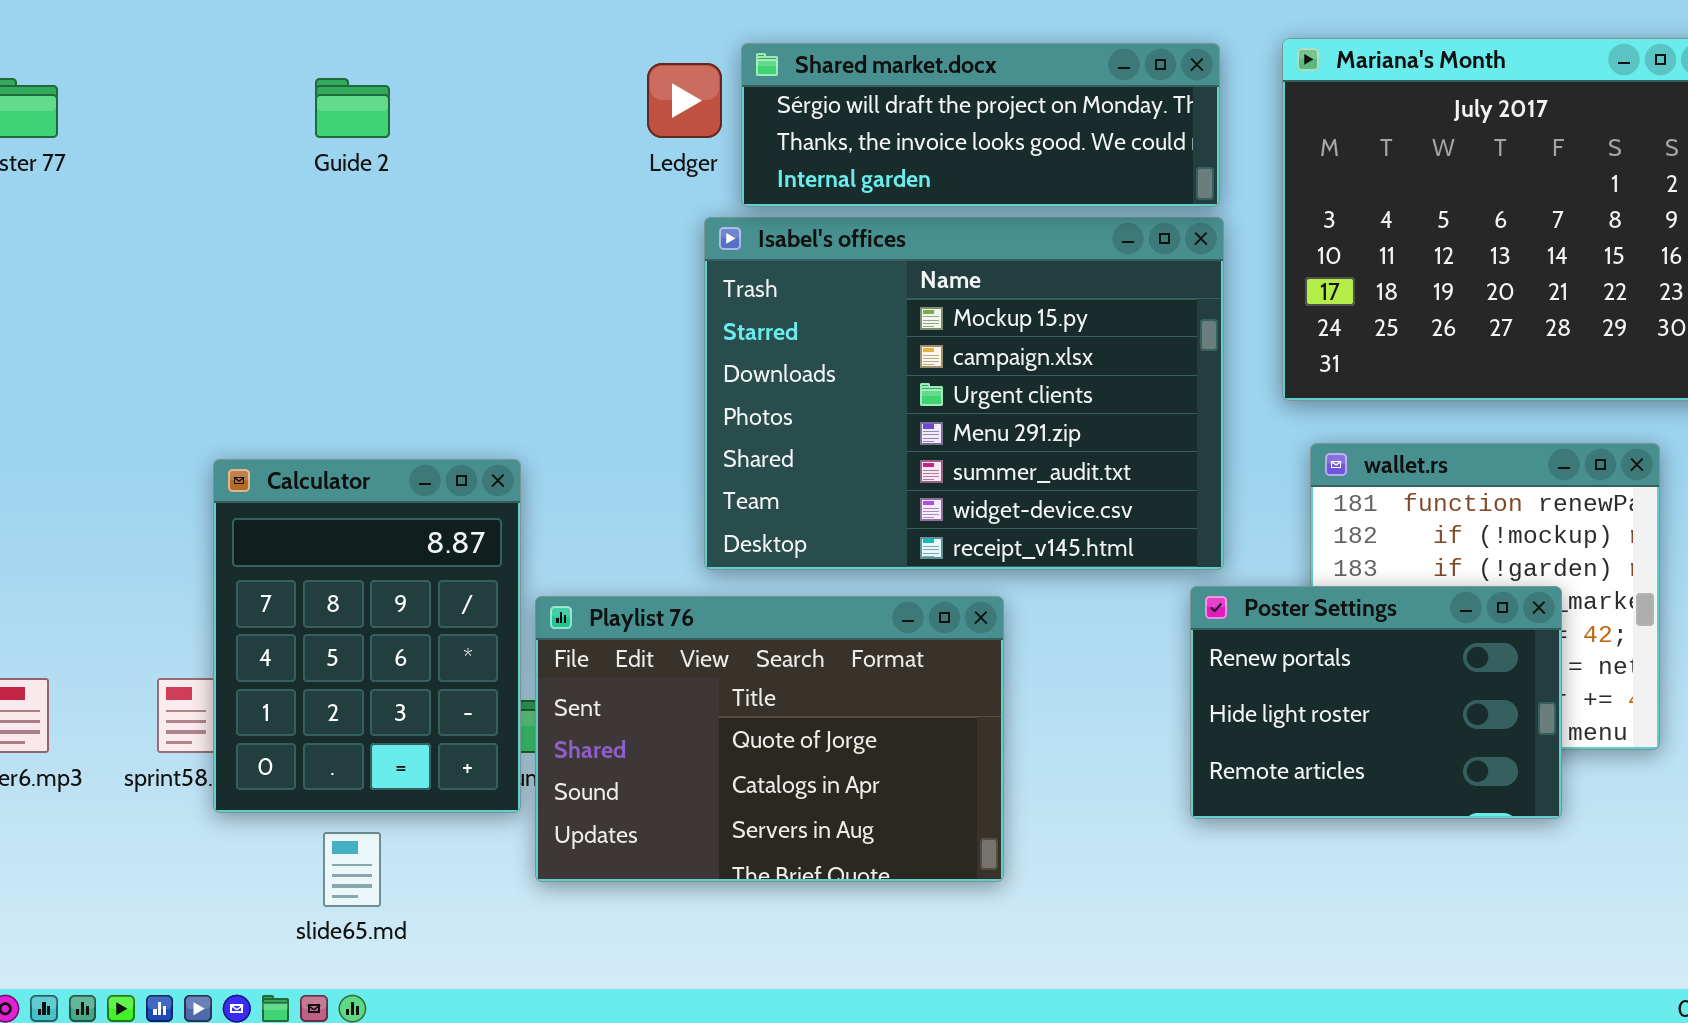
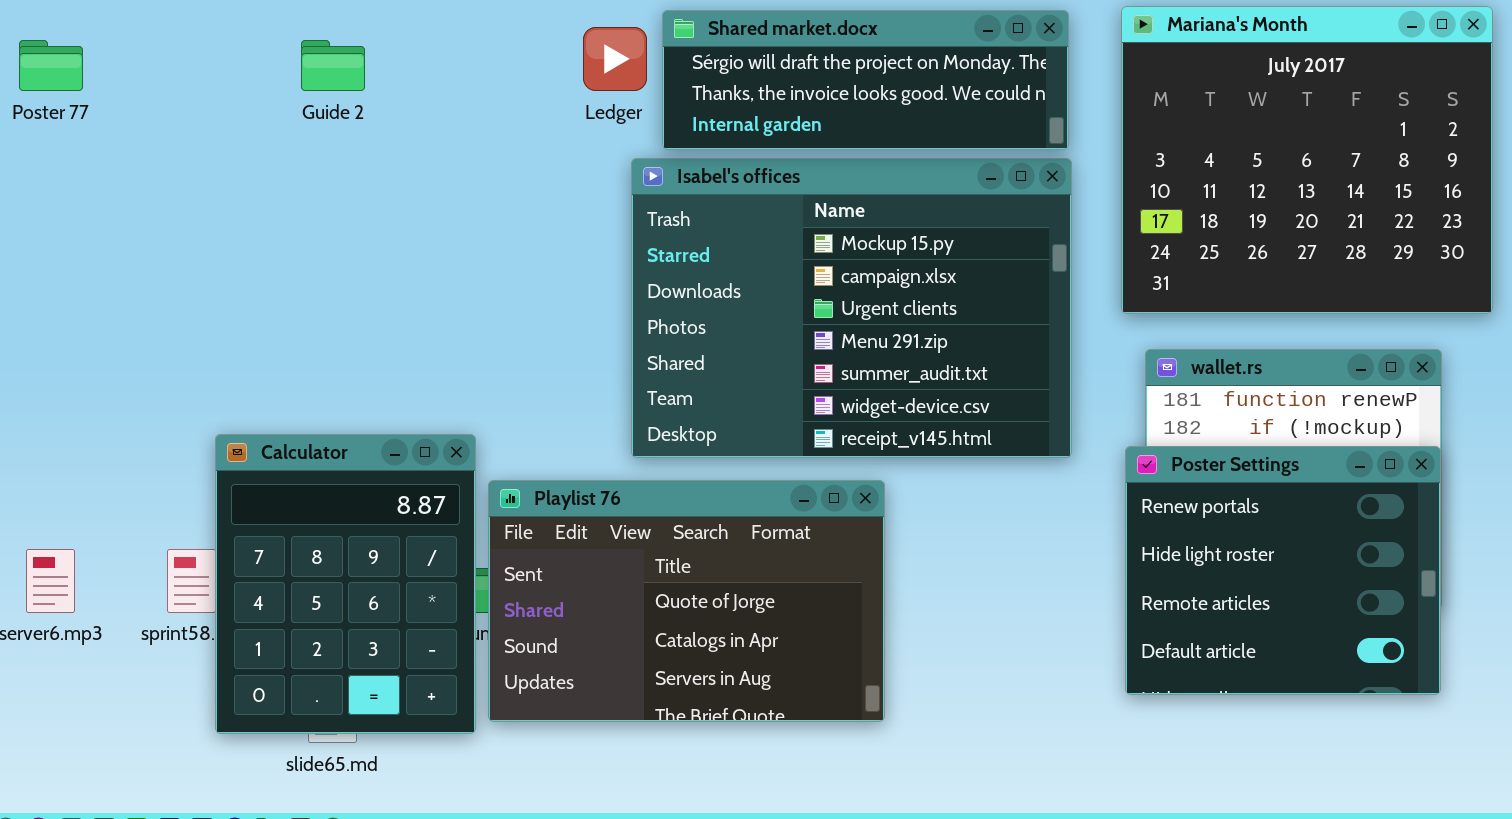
Calculator: [213,459,521,813] -> [215,434,476,734], moved
Poster Settings: [1190,586,1562,819] -> [1125,446,1441,695], moved, resized

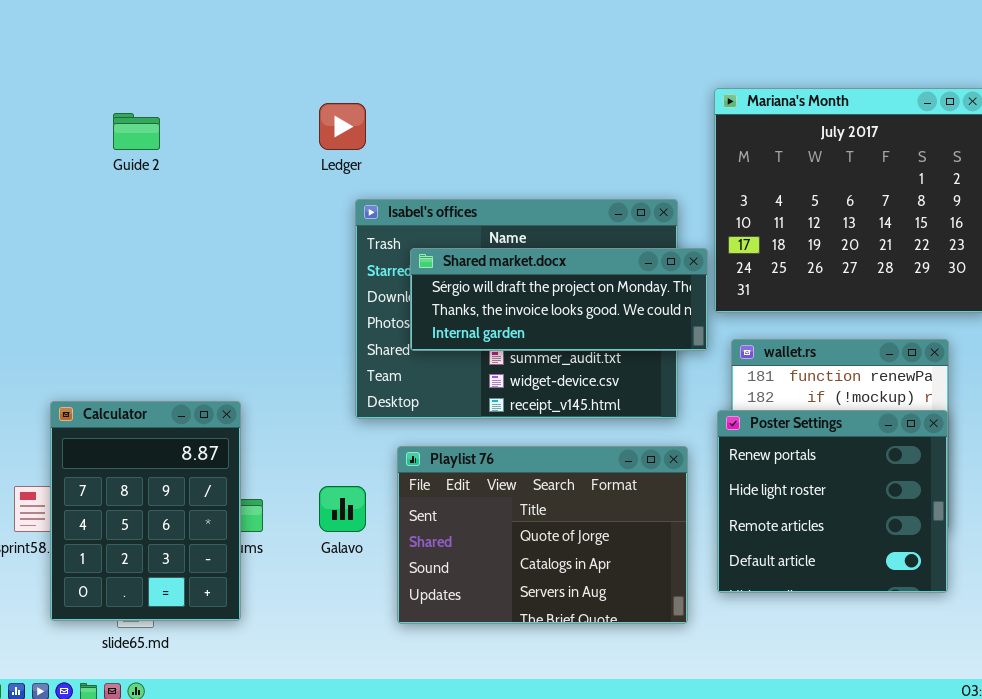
Shared market.docx: [662,10,1069,150] -> [410,248,708,351], moved
Playlist 76: [488,480,885,722] -> [397,446,688,624], moved

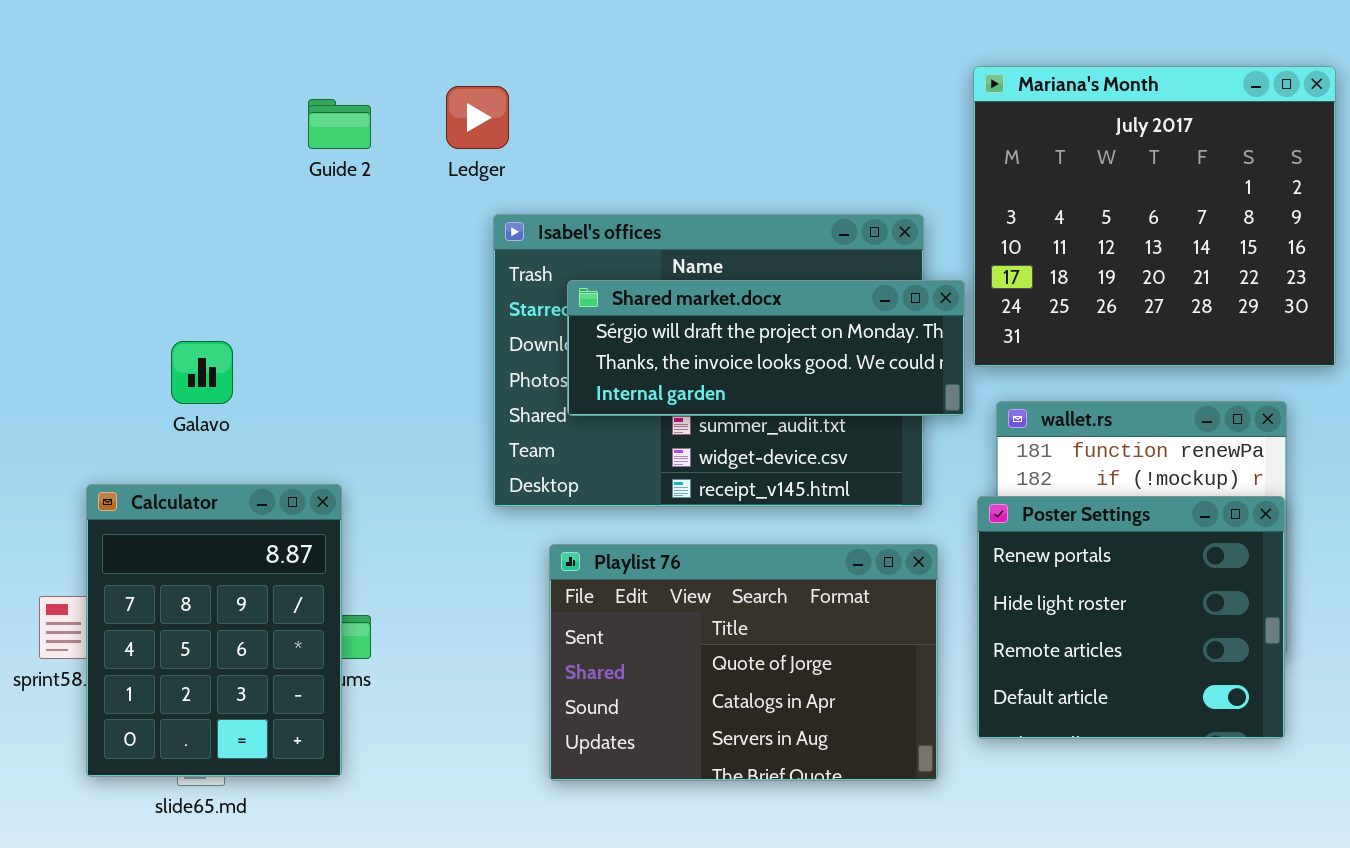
Guide 2: [113,113,160,150] -> [308,99,371,149], moved
Galavo: [319,486,366,532] -> [171,341,233,404], moved

